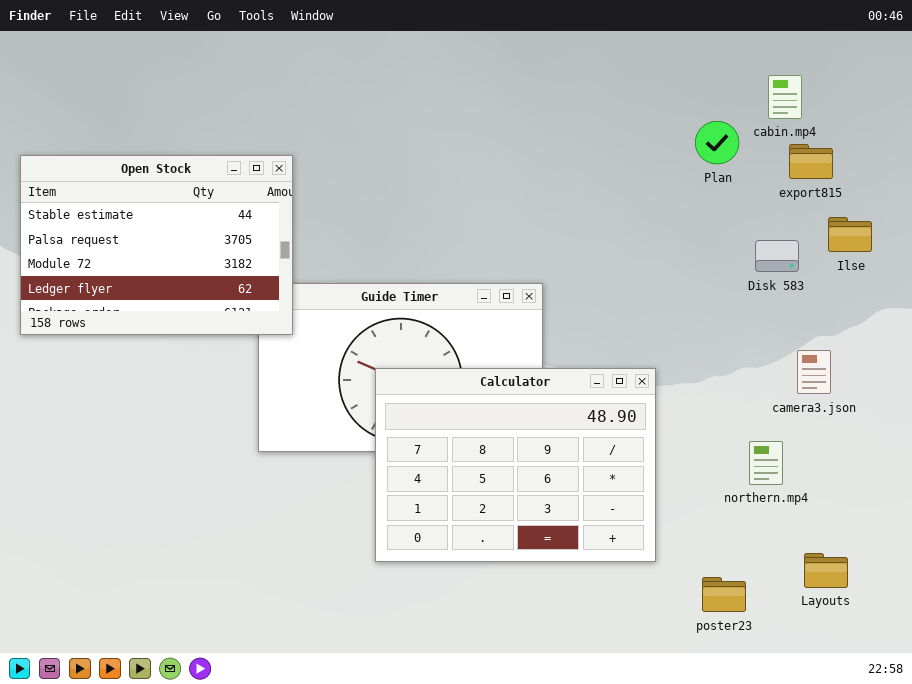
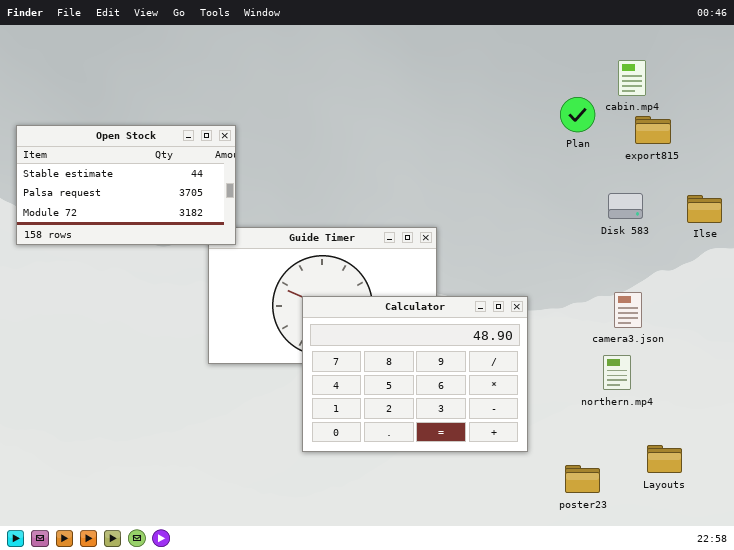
Open Stock: [20,155,293,335] -> [16,125,236,245], resized
Ilse: [828,217,872,252] -> [687,195,722,223], moved
camera3.json: [797,350,831,394] -> [614,292,642,328], moved

